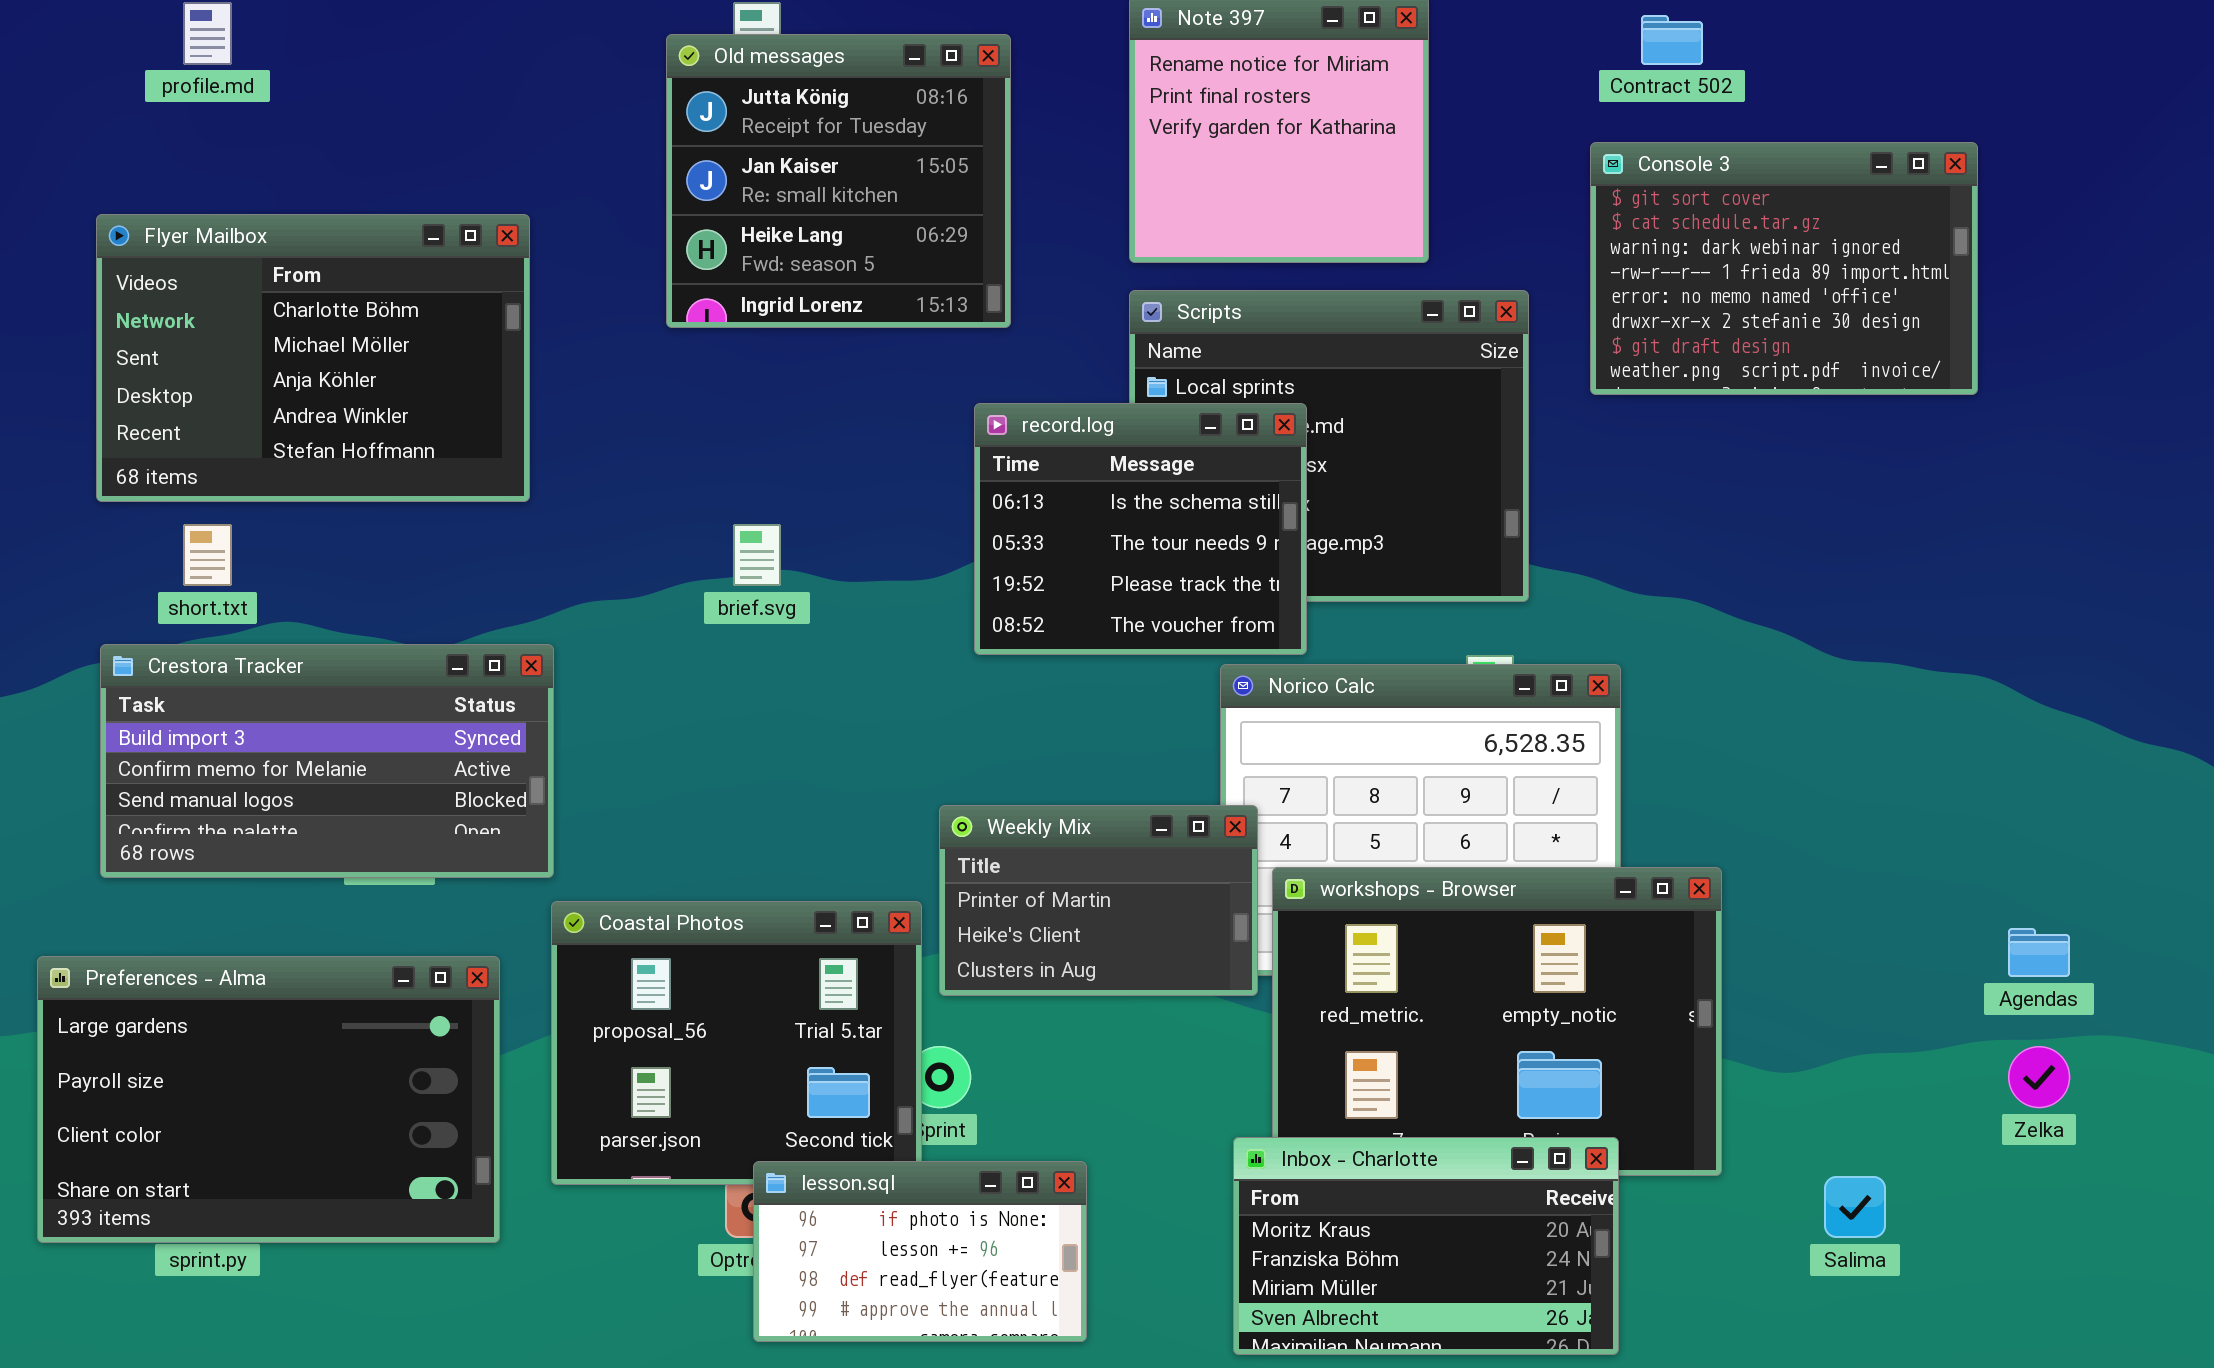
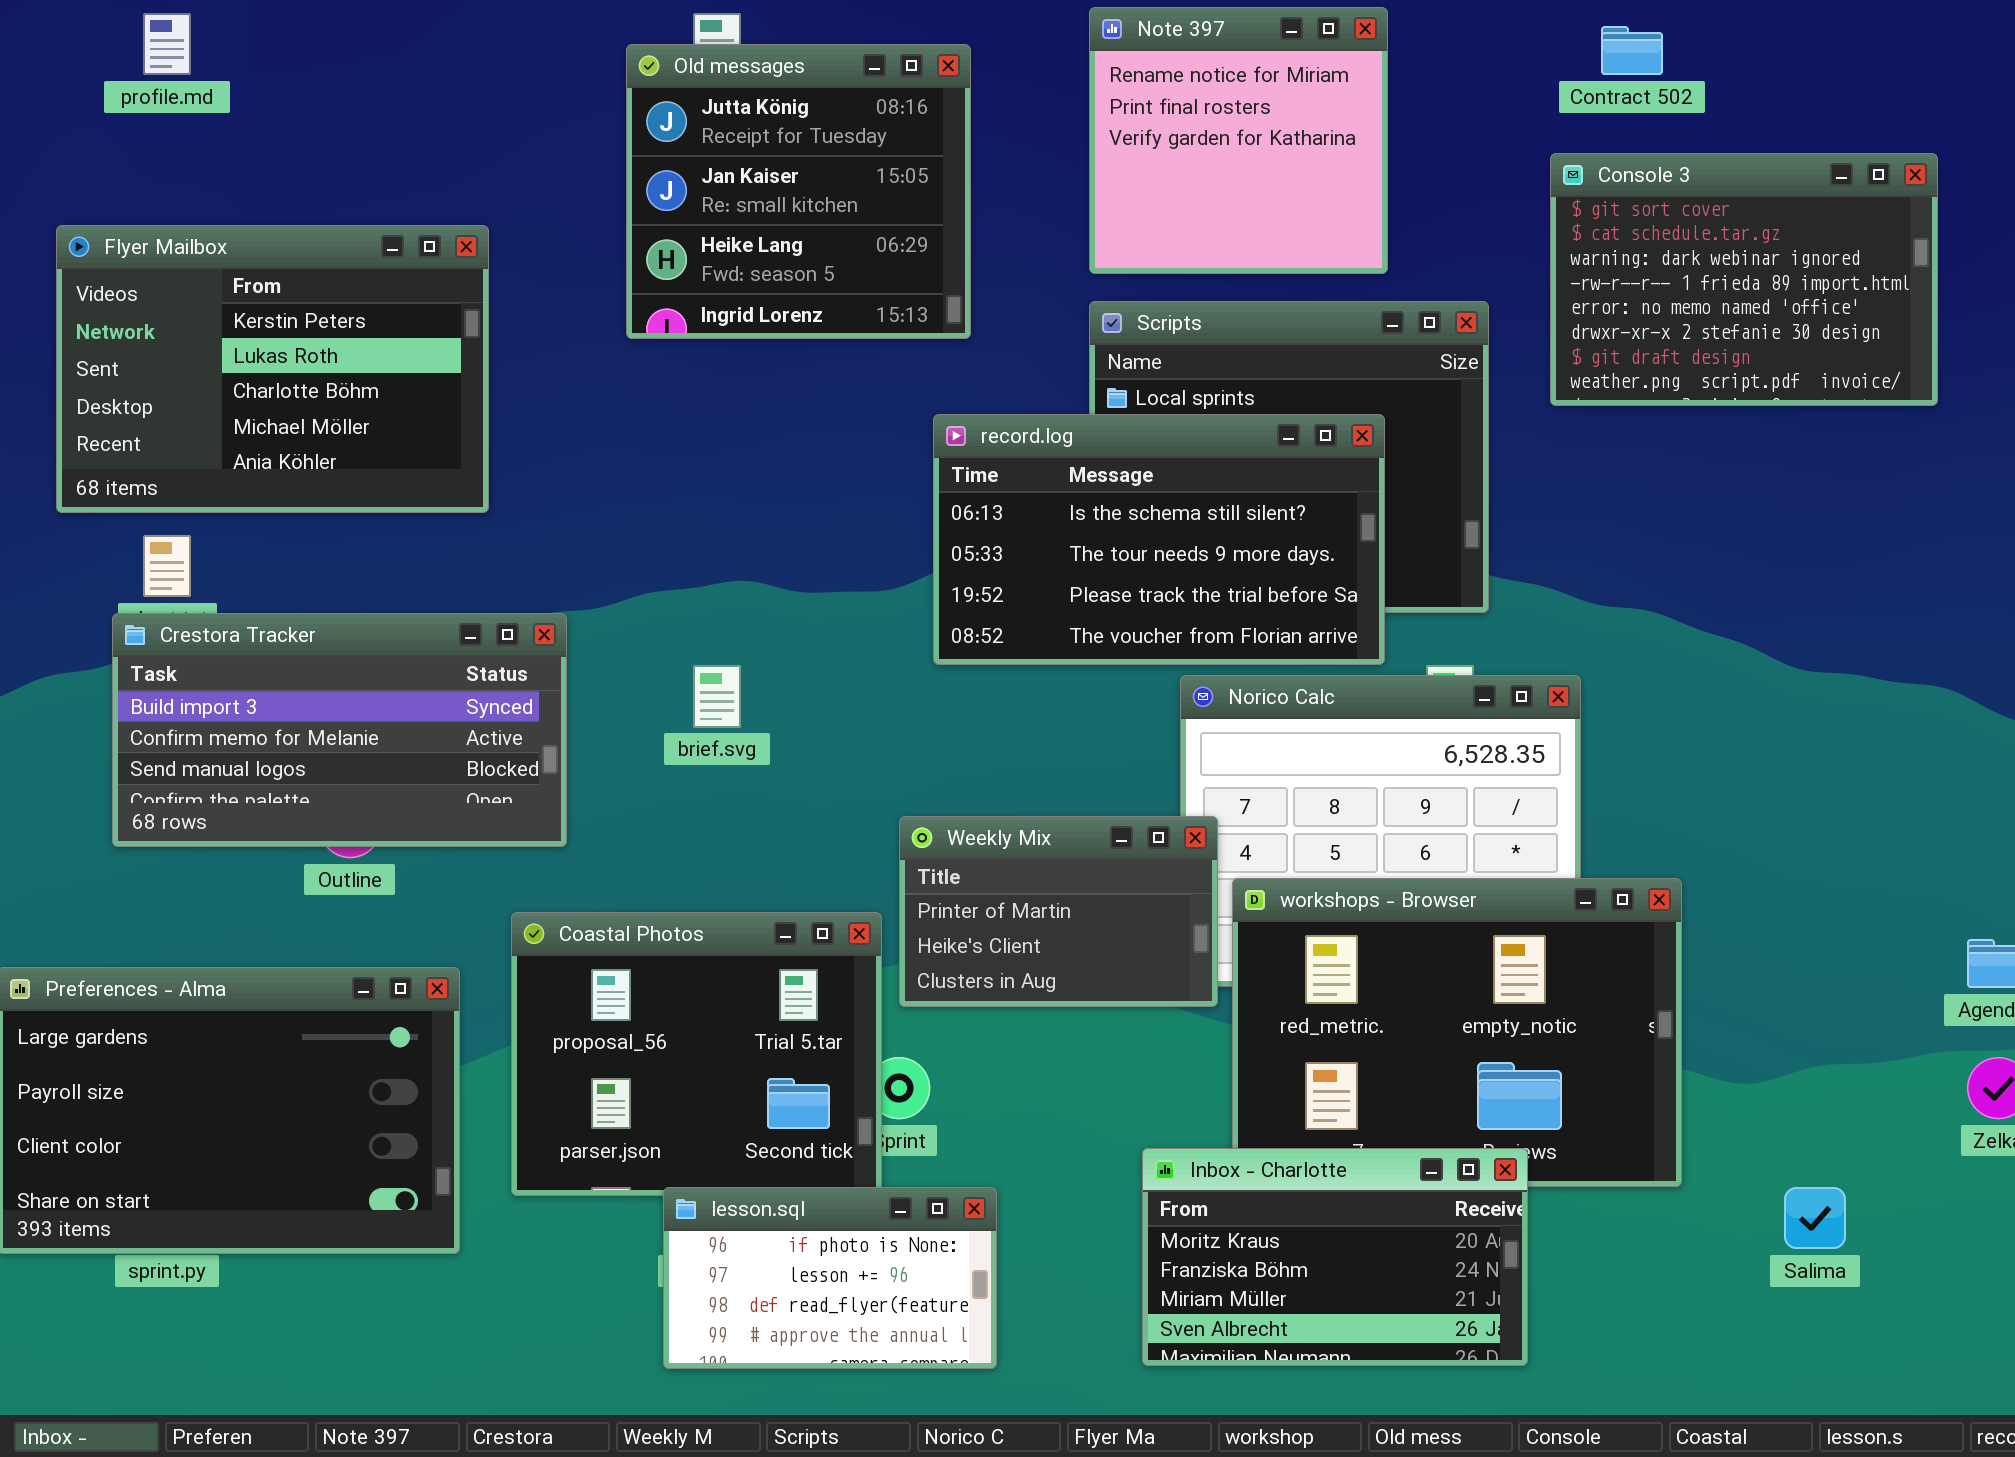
Flyer Mailbox: [96,214,530,502] -> [56,225,489,513], scrolled up 2 rows
record.log: [974,403,1307,655] -> [933,414,1385,665], resized
brief.svg: [733,524,781,586] -> [693,665,741,728], moved
Crestora Tracker: [100,644,554,878] -> [112,613,567,847], moved
Inbox - Charlotte: [1233,1137,1619,1355] -> [1142,1148,1528,1366], moved
lesson.sql: [753,1161,1087,1342] -> [663,1187,997,1369], moved

